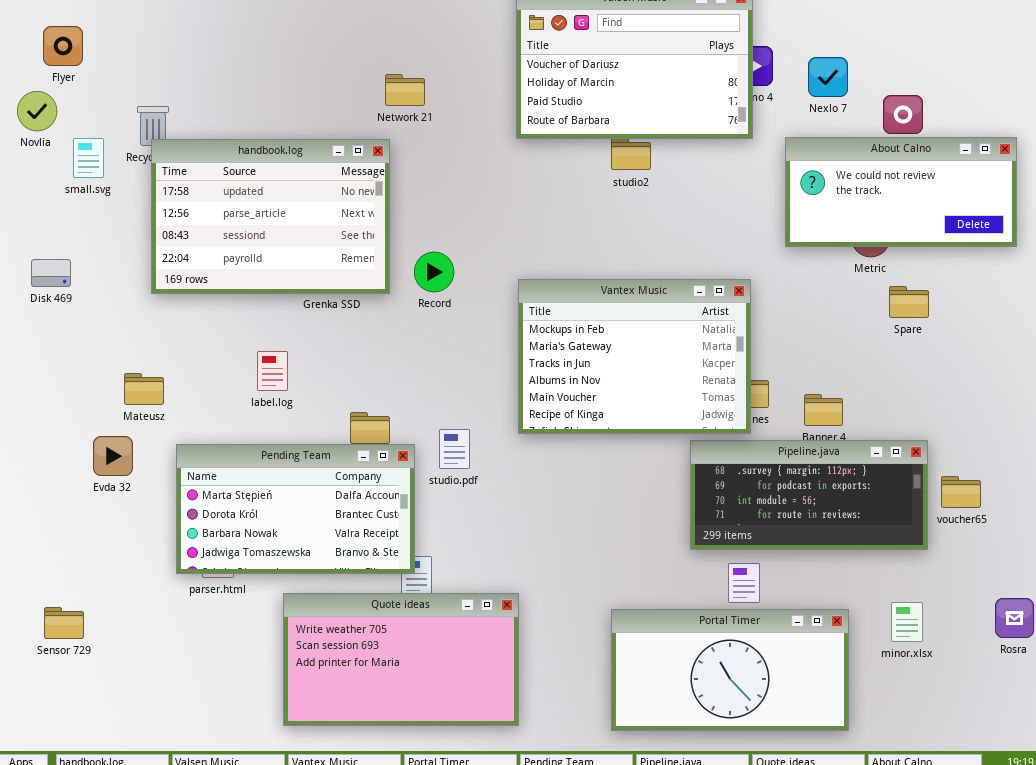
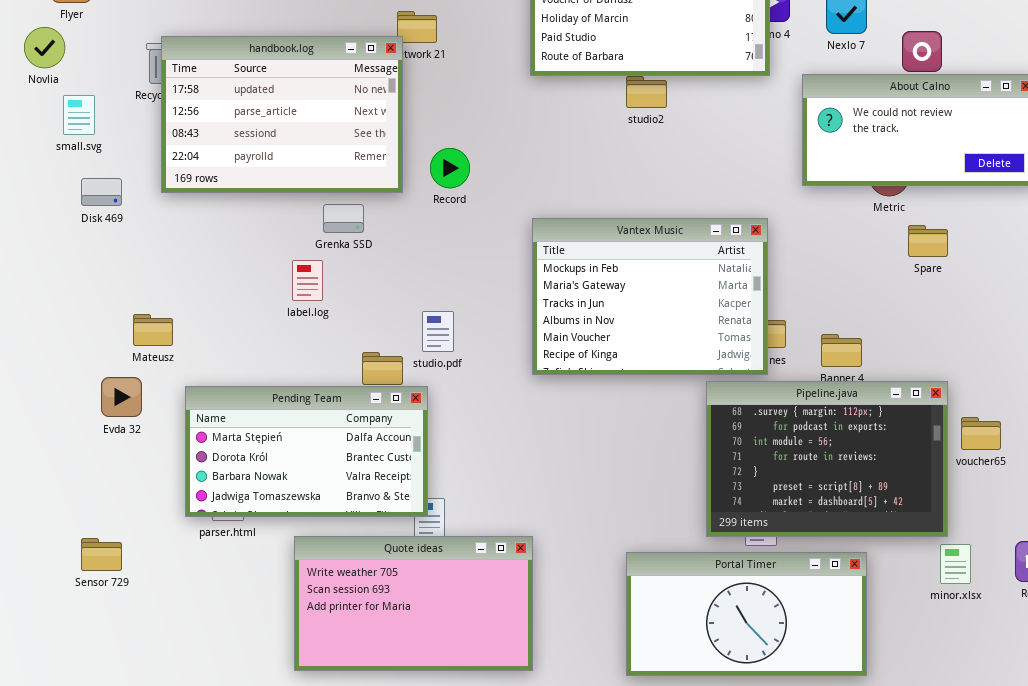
small.svg: [73,138,104,178] -> [63,95,95,135], moved
handbook.log: [151,139,390,294] -> [161,36,403,193], moved
Record: [414,252,454,292] -> [430,148,470,188], moved
Disk 469: [31,259,71,287] -> [81,178,122,206], moved
label.log: [257,351,288,391] -> [292,260,323,301], moved
studio.pdf: [439,429,470,469] -> [422,311,454,352], moved
Pipeline.java: [690,440,928,550] -> [706,381,948,537], resized
minor.xlsx: [891,602,923,642] -> [940,544,971,584], moved
Sensor 729: [44,607,84,639] -> [81,538,122,571], moved

